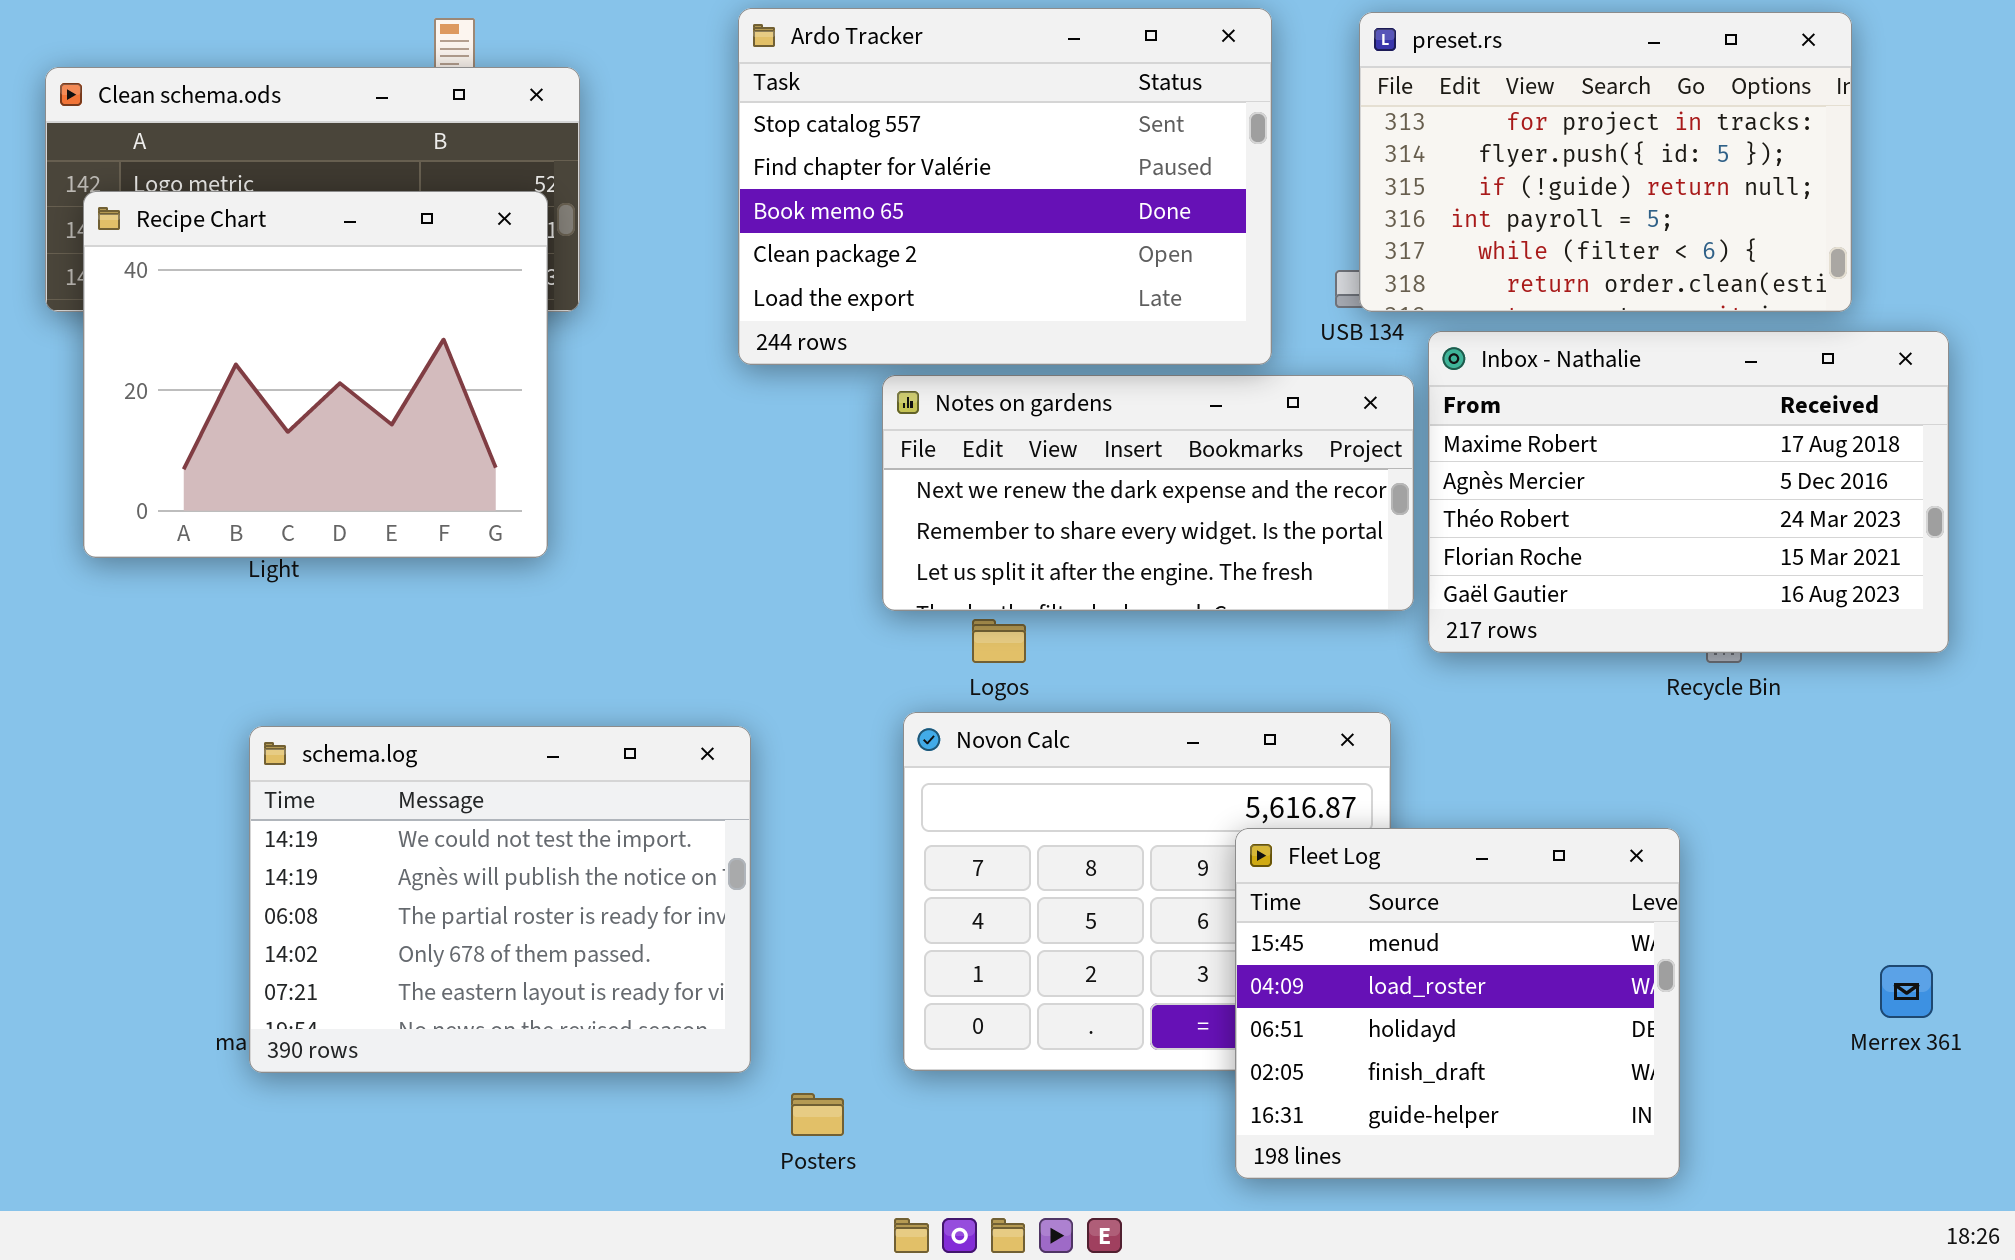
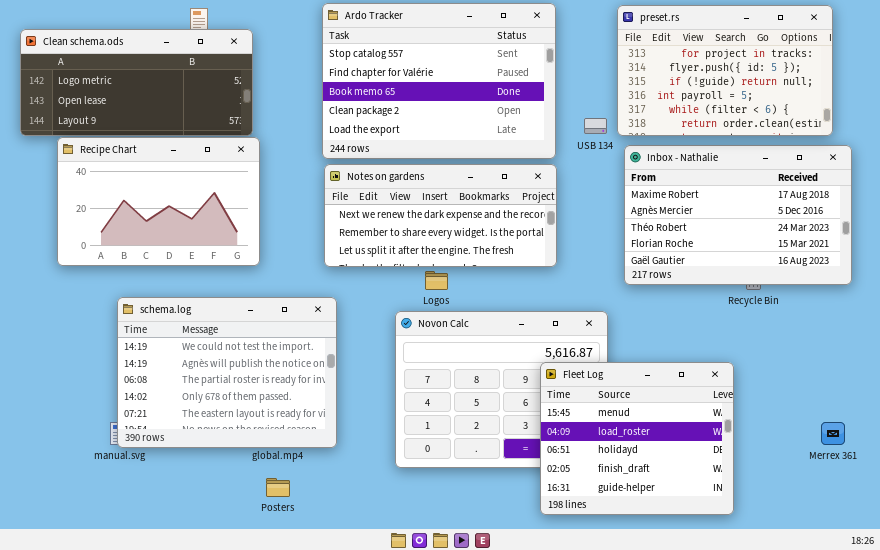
preset.rs: [1359,12,1852,312] -> [617,5,833,136], moved
Recipe Chart: [83,191,548,558] -> [57,137,260,266], moved, resized
Notes on gardens: [882,375,1414,611] -> [324,164,557,267], moved
schema.log: [249,726,751,1073] -> [117,297,337,448], moved
Posters: [791,1093,844,1136] -> [266,478,290,497], moved

